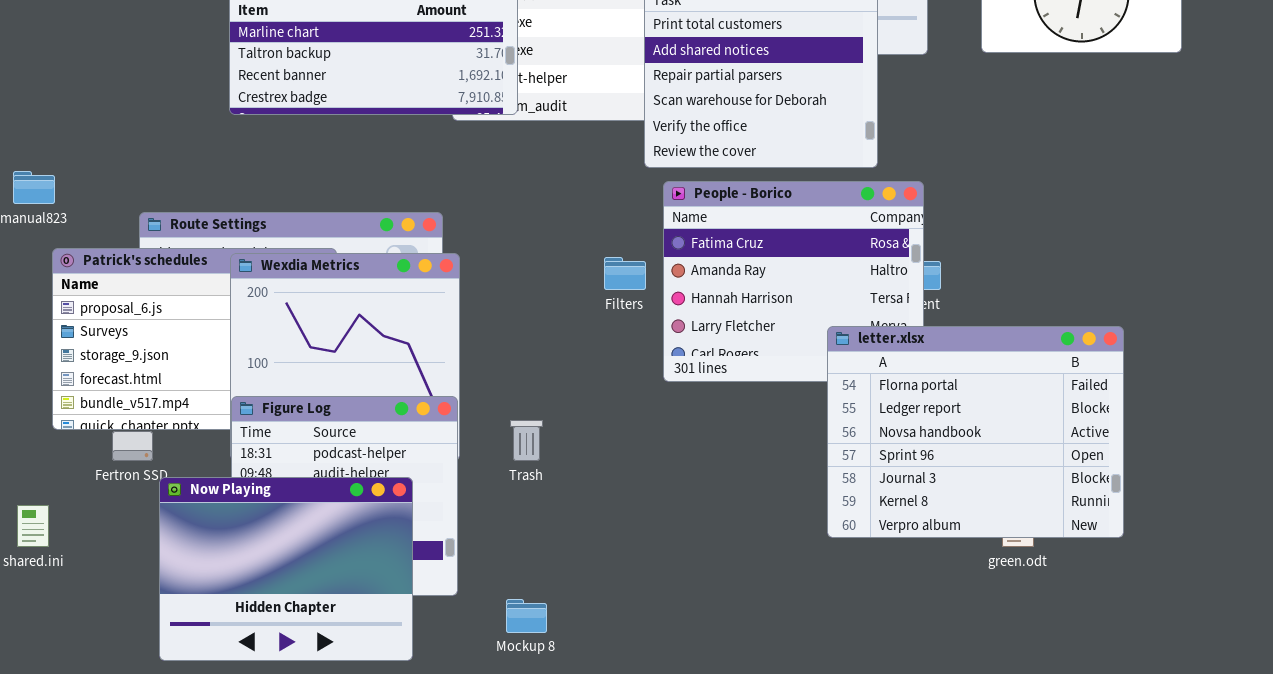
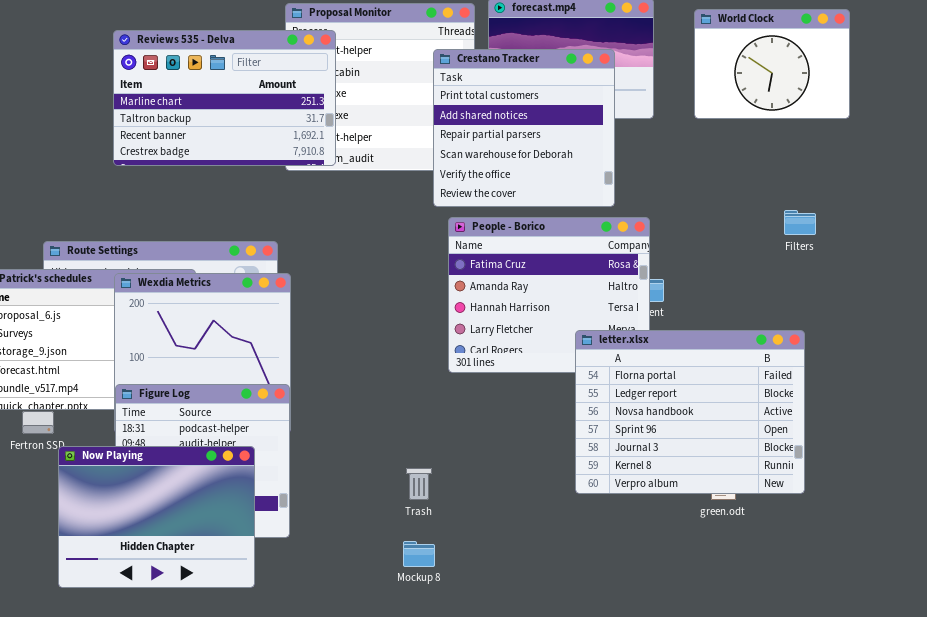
Filters: [604,257,646,290] -> [784,210,816,235], moved
Trash: [510,420,543,461] -> [406,468,432,500], moved
Mockup 8: [506,599,547,633] -> [403,541,435,567], moved

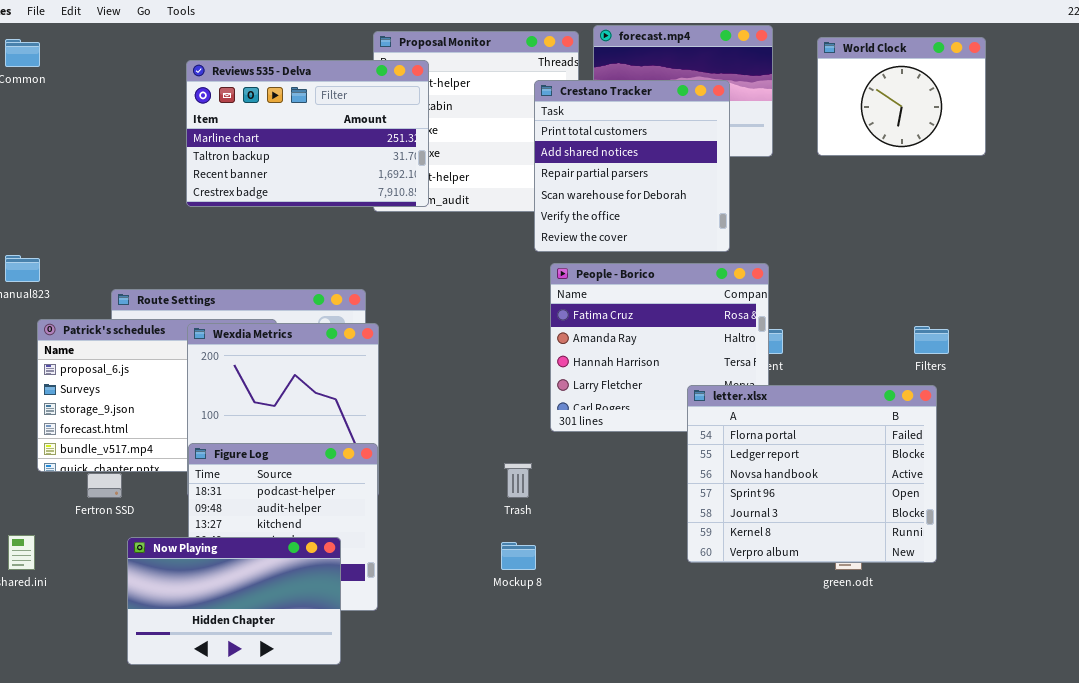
Filters: [784,210,816,235] -> [914,326,949,354], moved
Now Playing: [58,446,255,588] -> [127,537,341,665], resized
Trash: [406,468,432,500] -> [504,463,532,498], moved
Mockup 8: [403,541,435,567] -> [501,542,536,570], moved

